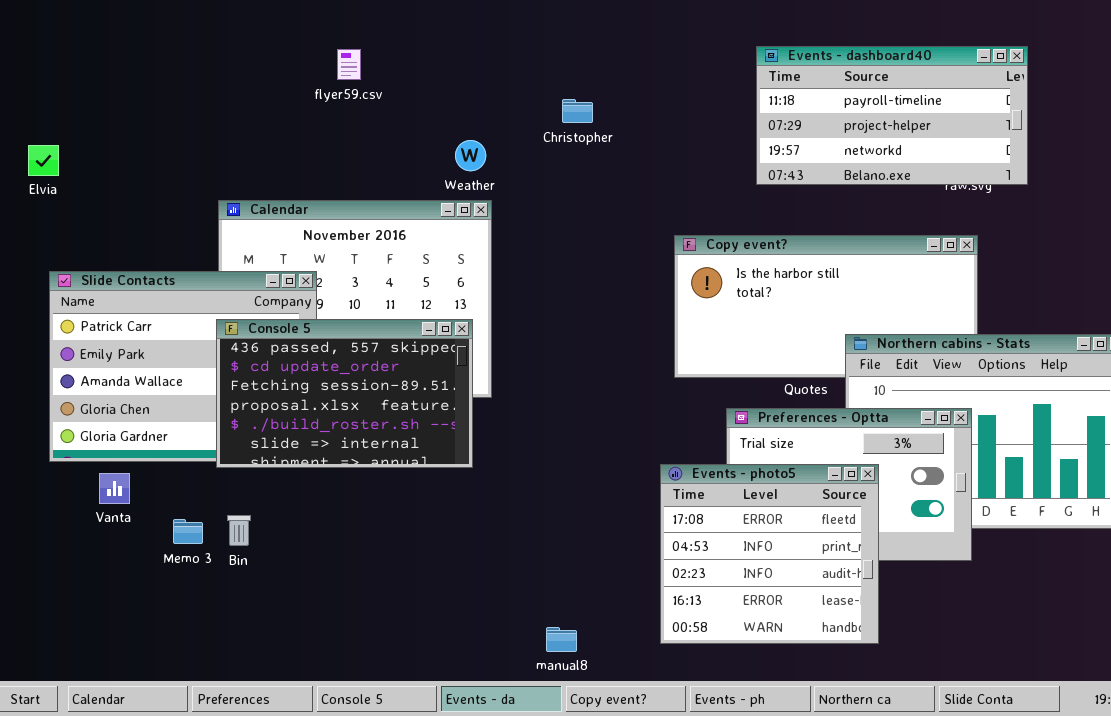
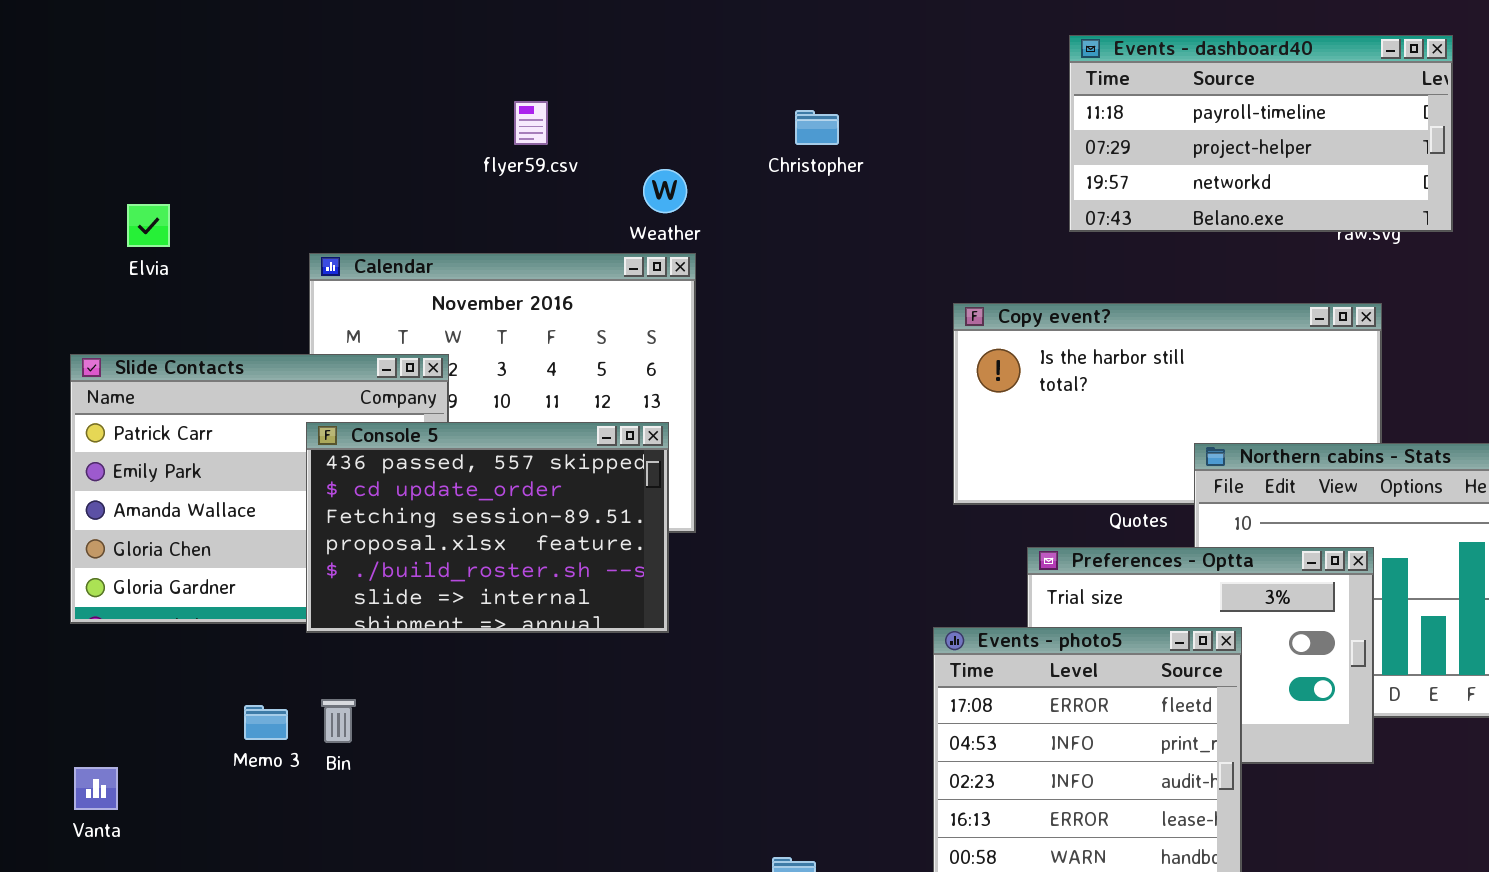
flyer59.csv: [337,49,361,80] -> [514,101,548,145], moved
Elvia: [28,145,59,176] -> [127,204,170,247], moved
Vanta: [99,473,130,504] -> [74,767,118,810], moved

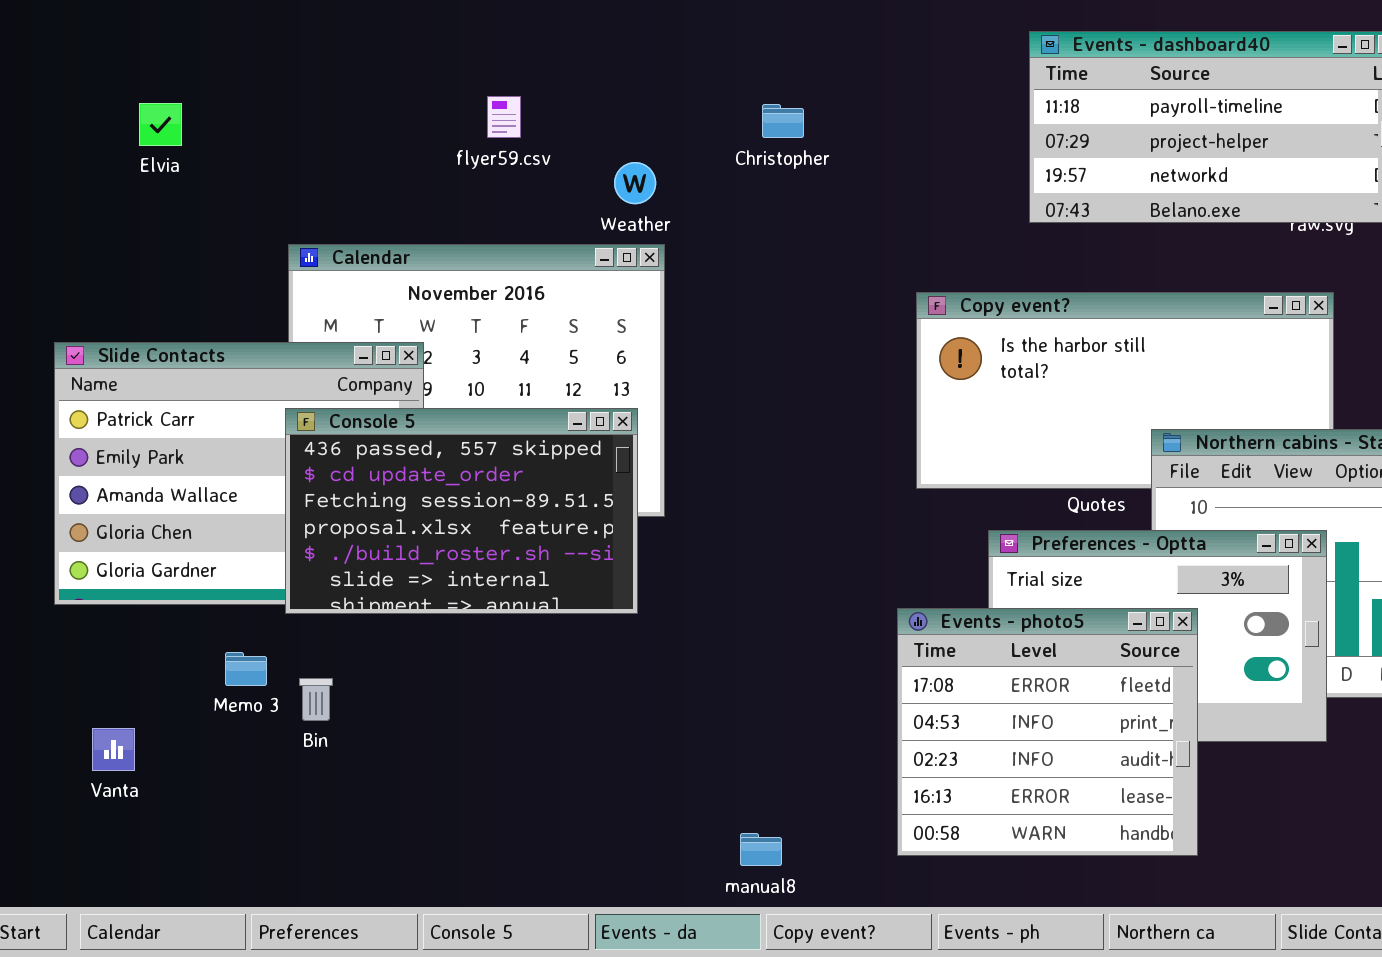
Elvia: [127,204,170,247] -> [139,103,182,146], moved
Memo 3: [244,705,288,740] -> [225,652,267,686], moved
Vanta: [74,767,118,810] -> [92,728,135,771], moved

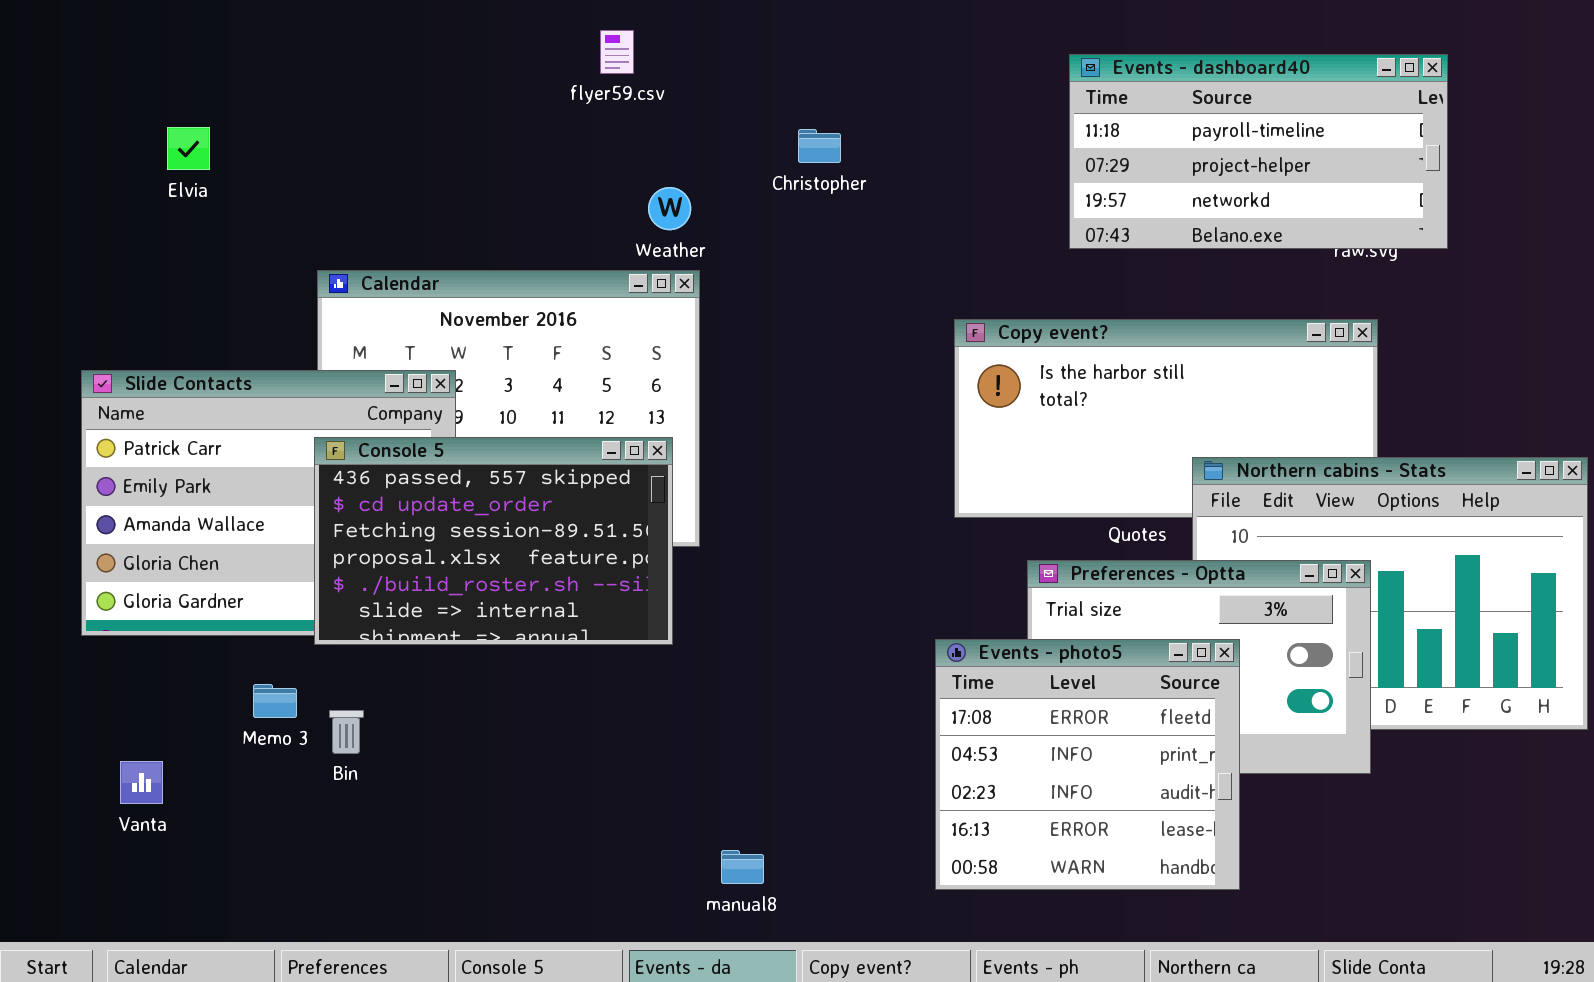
flyer59.csv: [487,96,521,138] -> [600,30,634,74], moved
manual8: [740,833,782,866] -> [721,850,764,884], moved

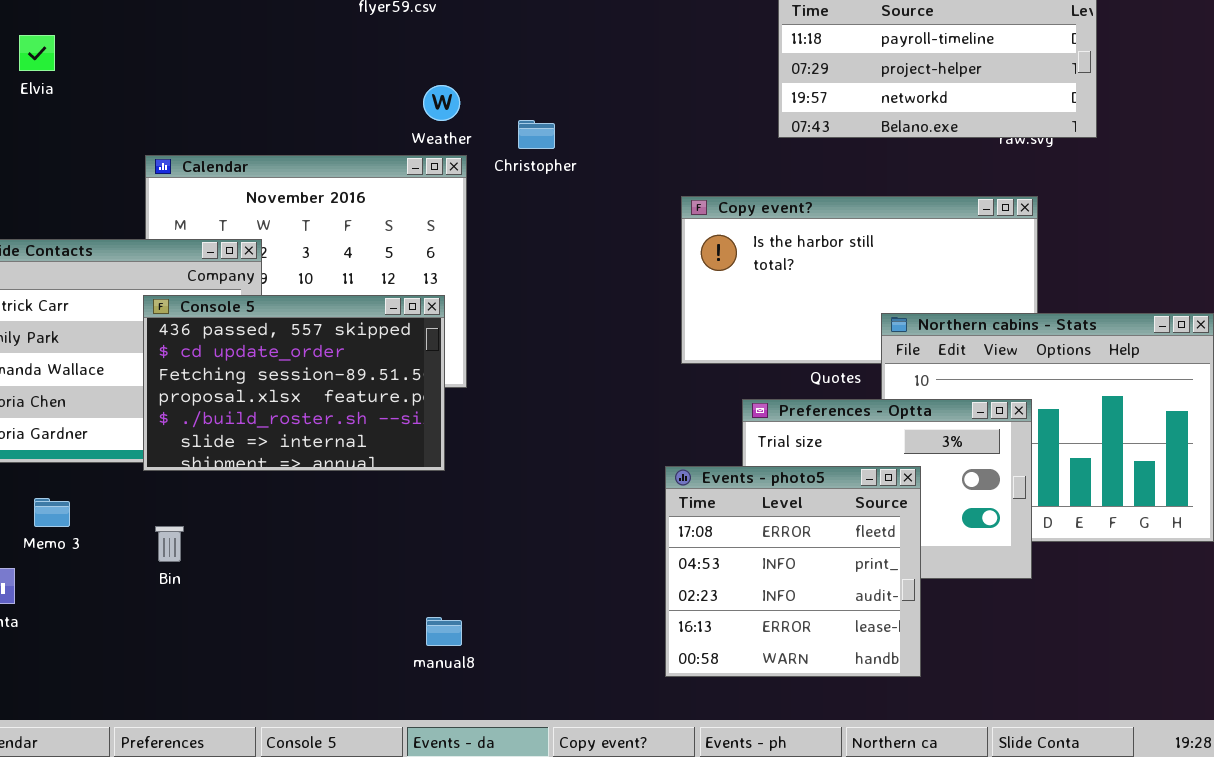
Christopher: [798,129,841,163] -> [518,120,555,149], moved
Memo 3: [253,684,297,718] -> [34,498,70,527], moved
manual8: [721,850,764,884] -> [426,617,462,646], moved

